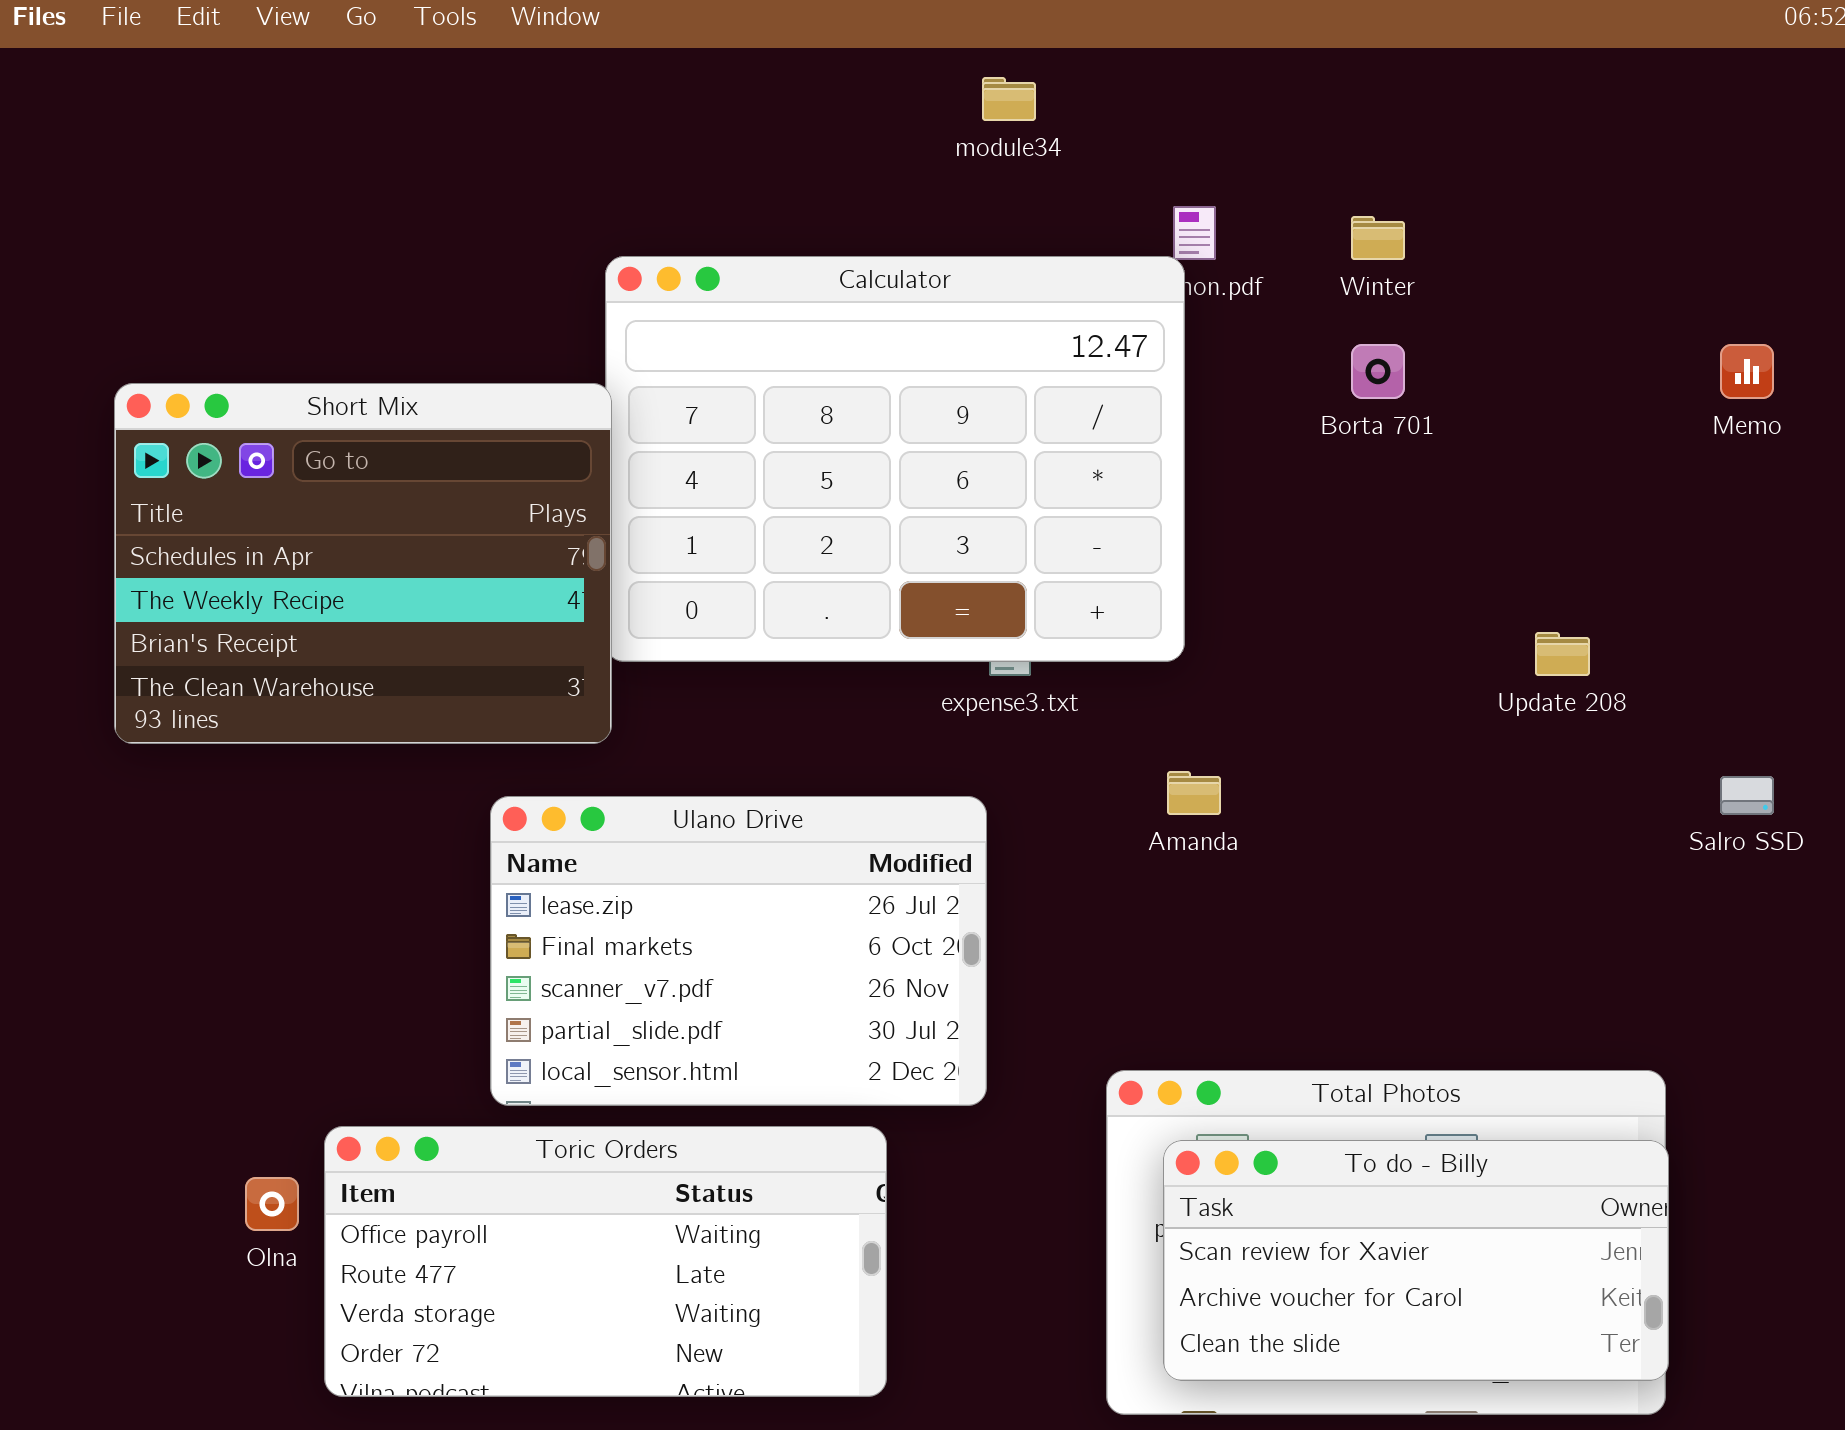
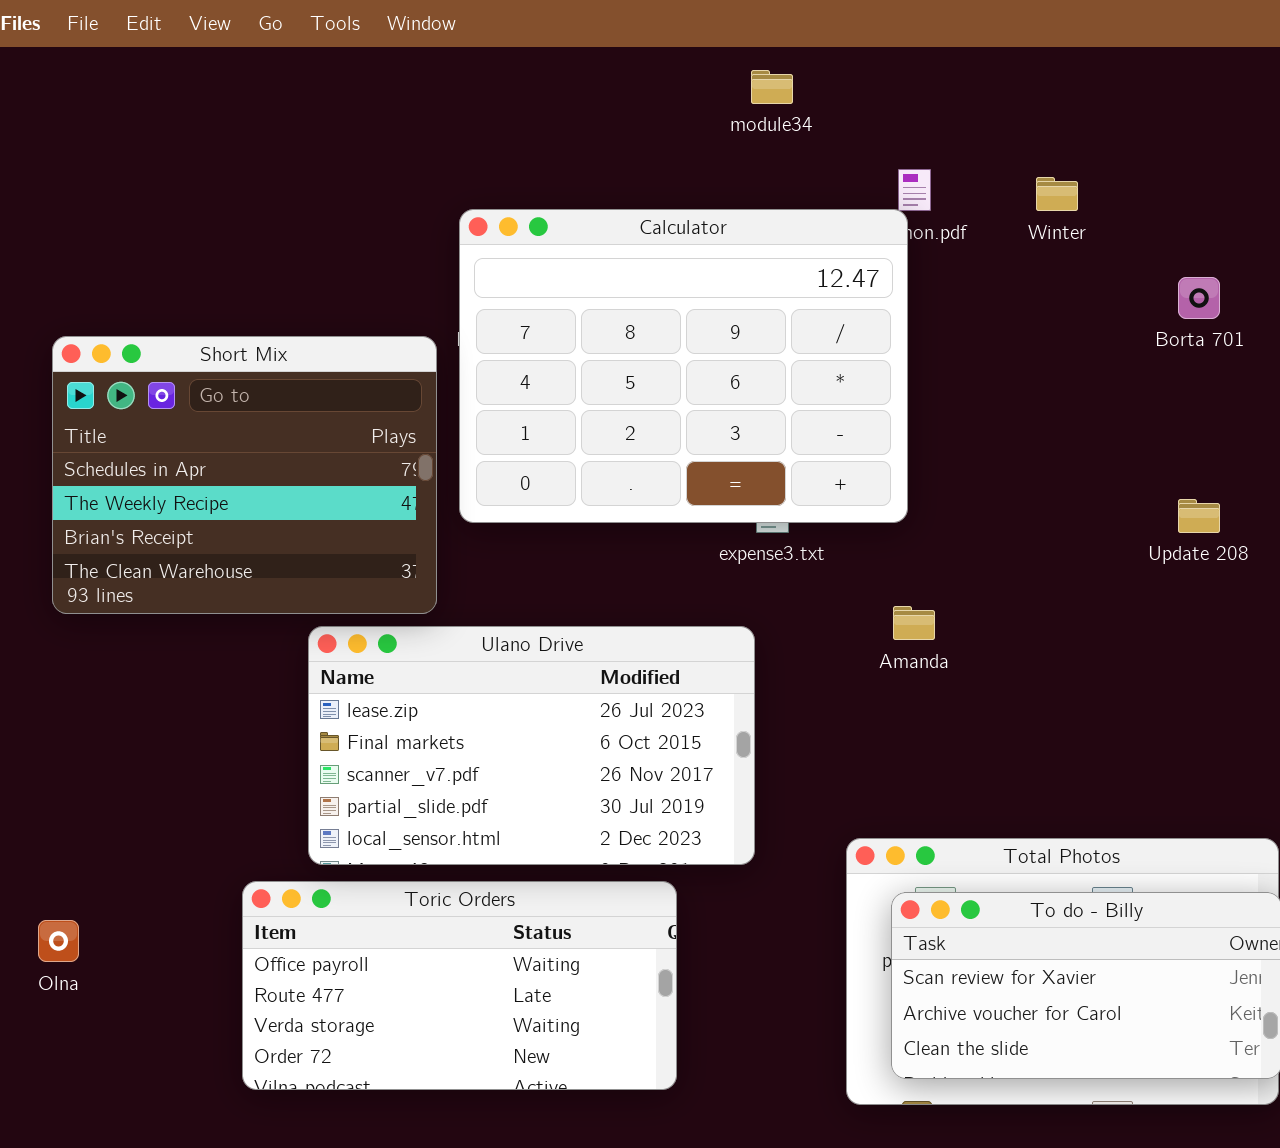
Borta 701: [1351,344,1405,399] -> [1178,277,1220,319], moved
Short Mix: [114,383,612,744] -> [52,336,437,614], moved
Ulano Drive: [490,796,987,1106] -> [308,626,755,865], resized
Olna: [245,1177,299,1231] -> [38,920,79,962], moved

